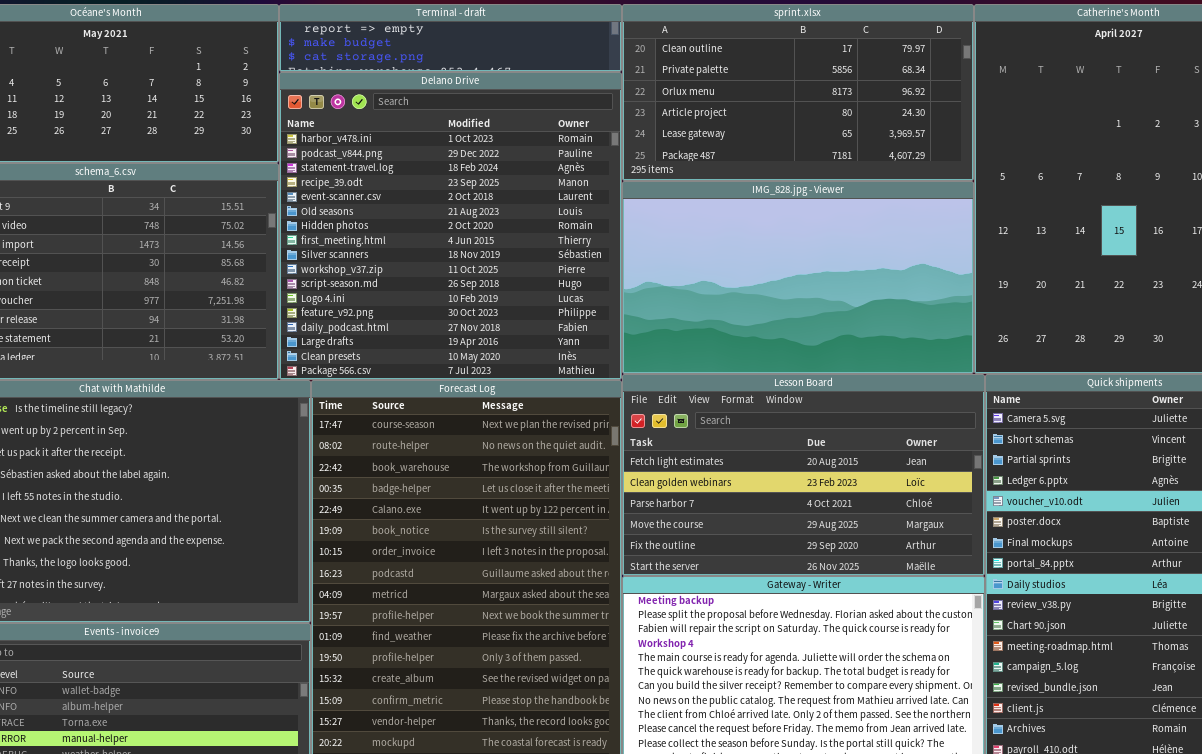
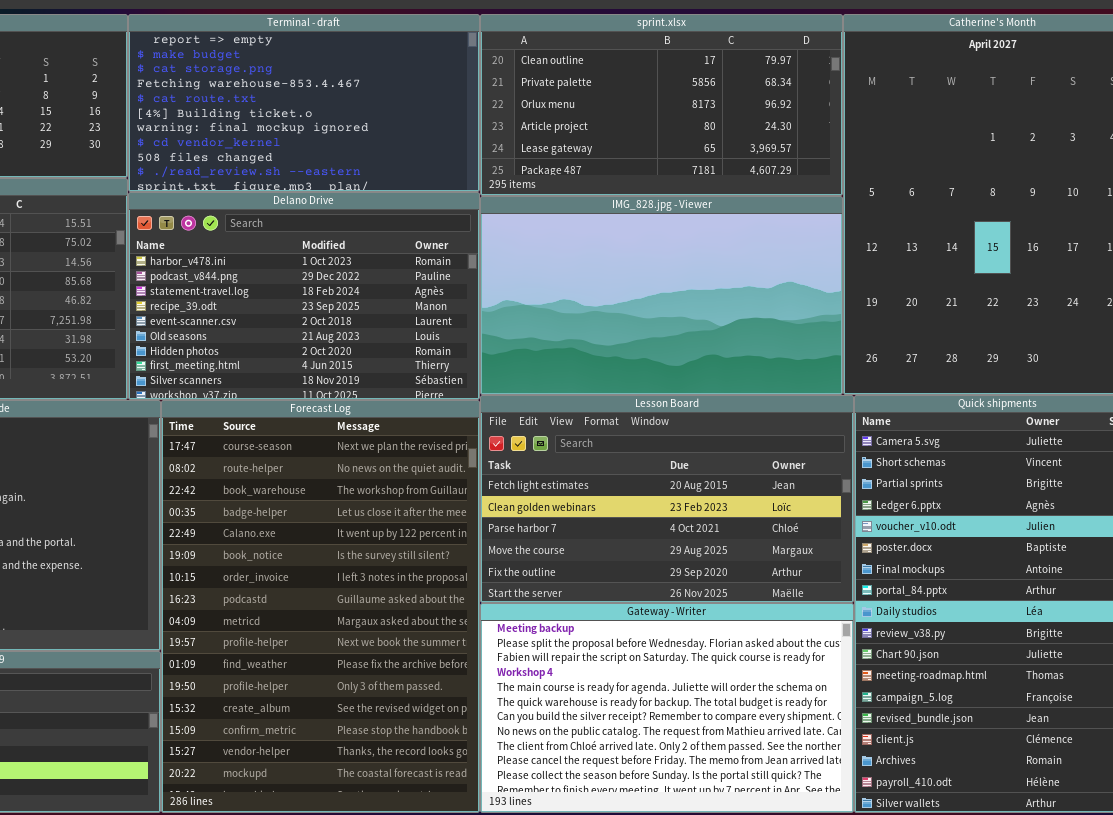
Terminal - draft: [279,4,622,72] -> [128,14,480,192], resized
Delano Drive: [279,72,622,380] -> [128,192,480,400], resized

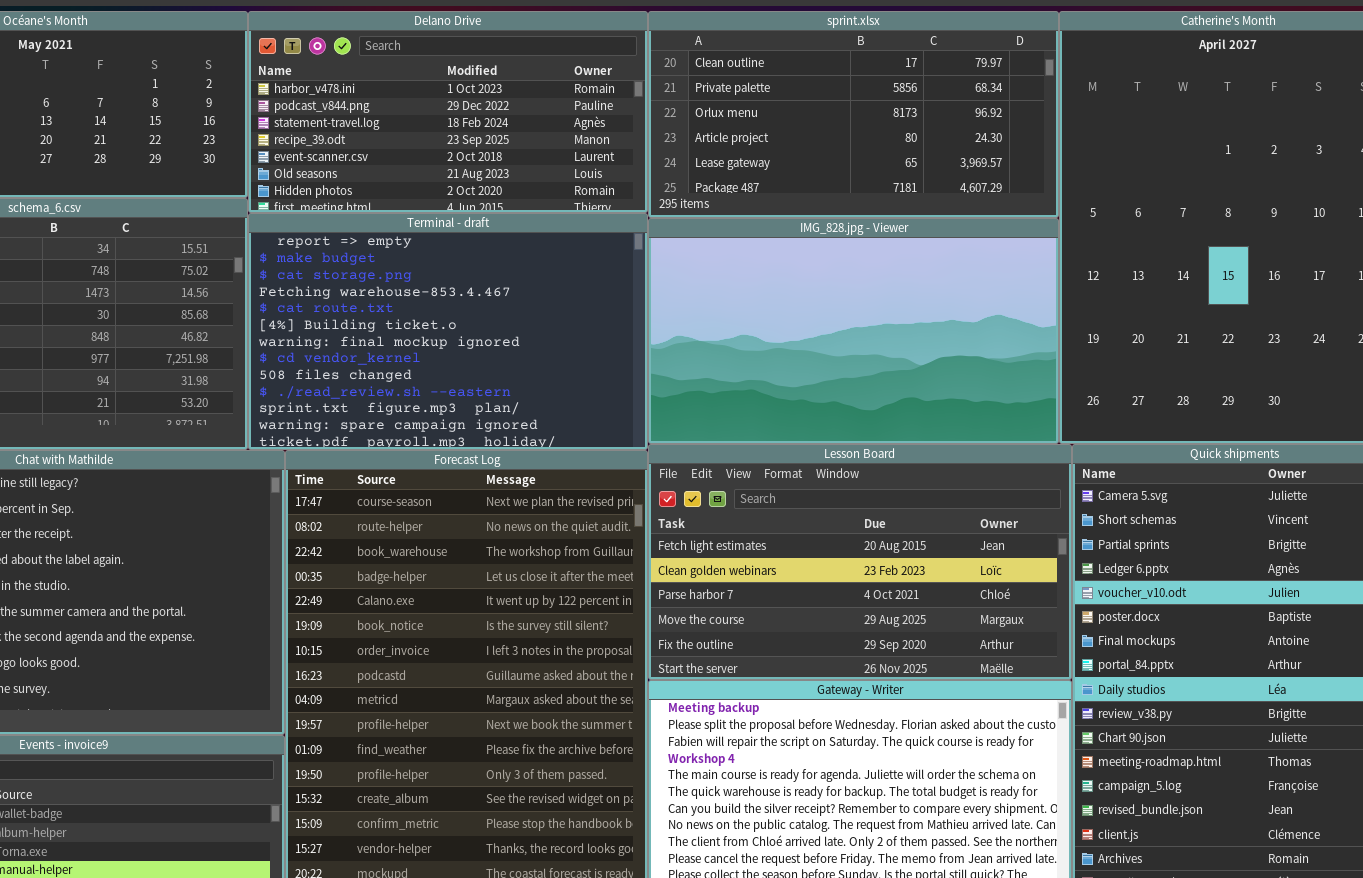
Terminal - draft: [128,14,480,192] -> [248,213,648,450], moved, resized
Delano Drive: [128,192,480,400] -> [248,11,648,213], moved, resized

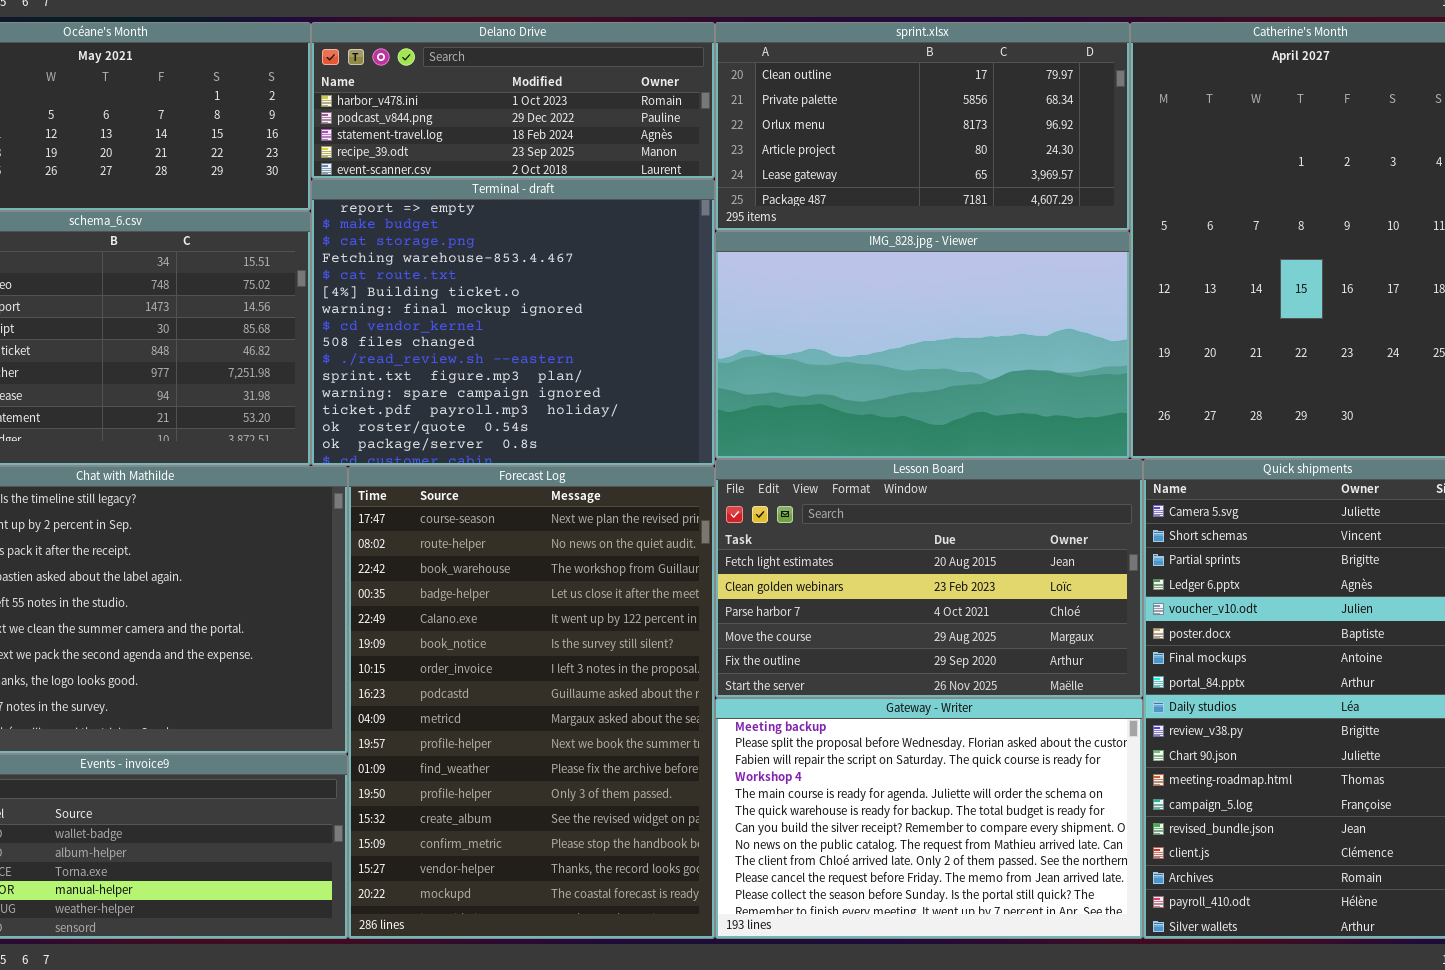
Delano Drive: [248,11,648,213] -> [311,22,715,179], resized
Terminal - draft: [248,213,648,450] -> [311,179,715,466], resized

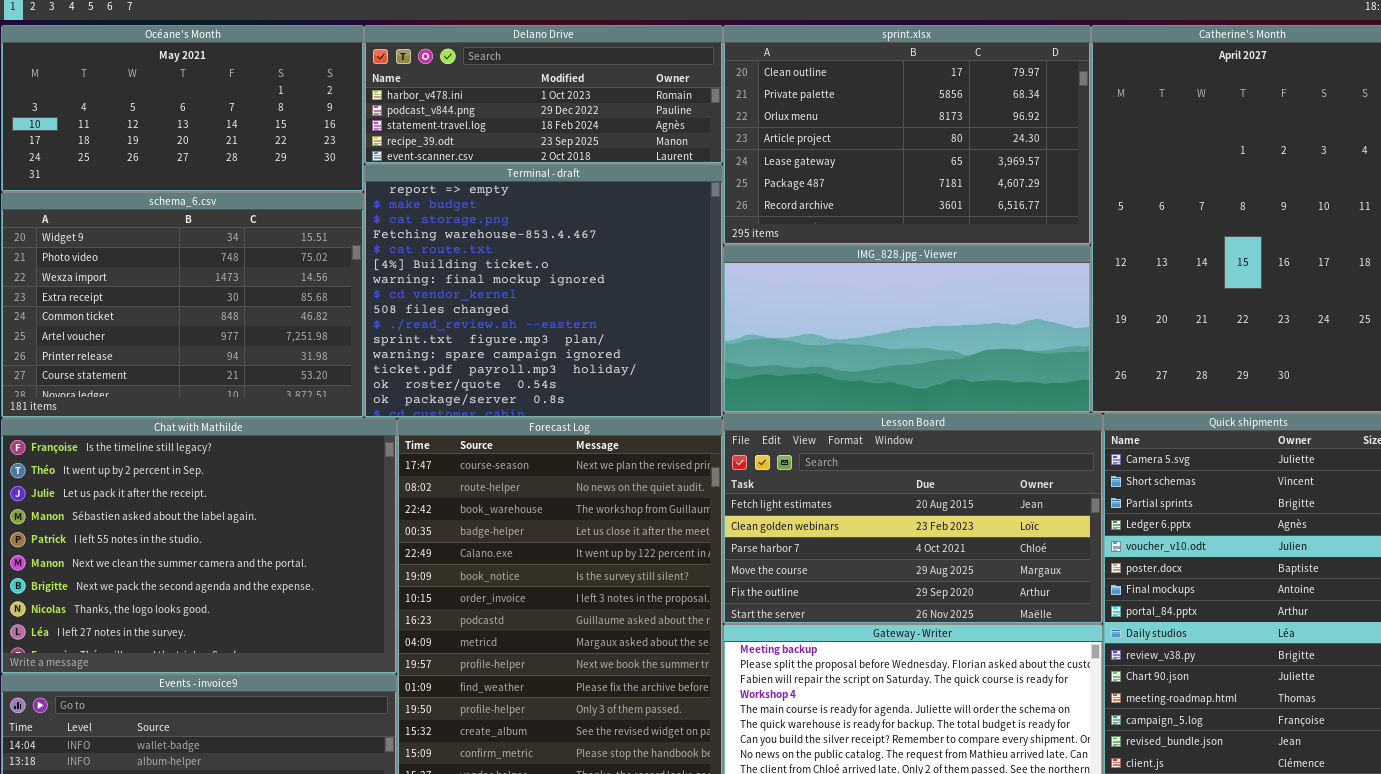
sprint.xlsx: [715,22,1130,231] -> [723,25,1091,245], resized
IMG_828.jpg - Viewer: [715,231,1130,459] -> [723,245,1091,413], resized

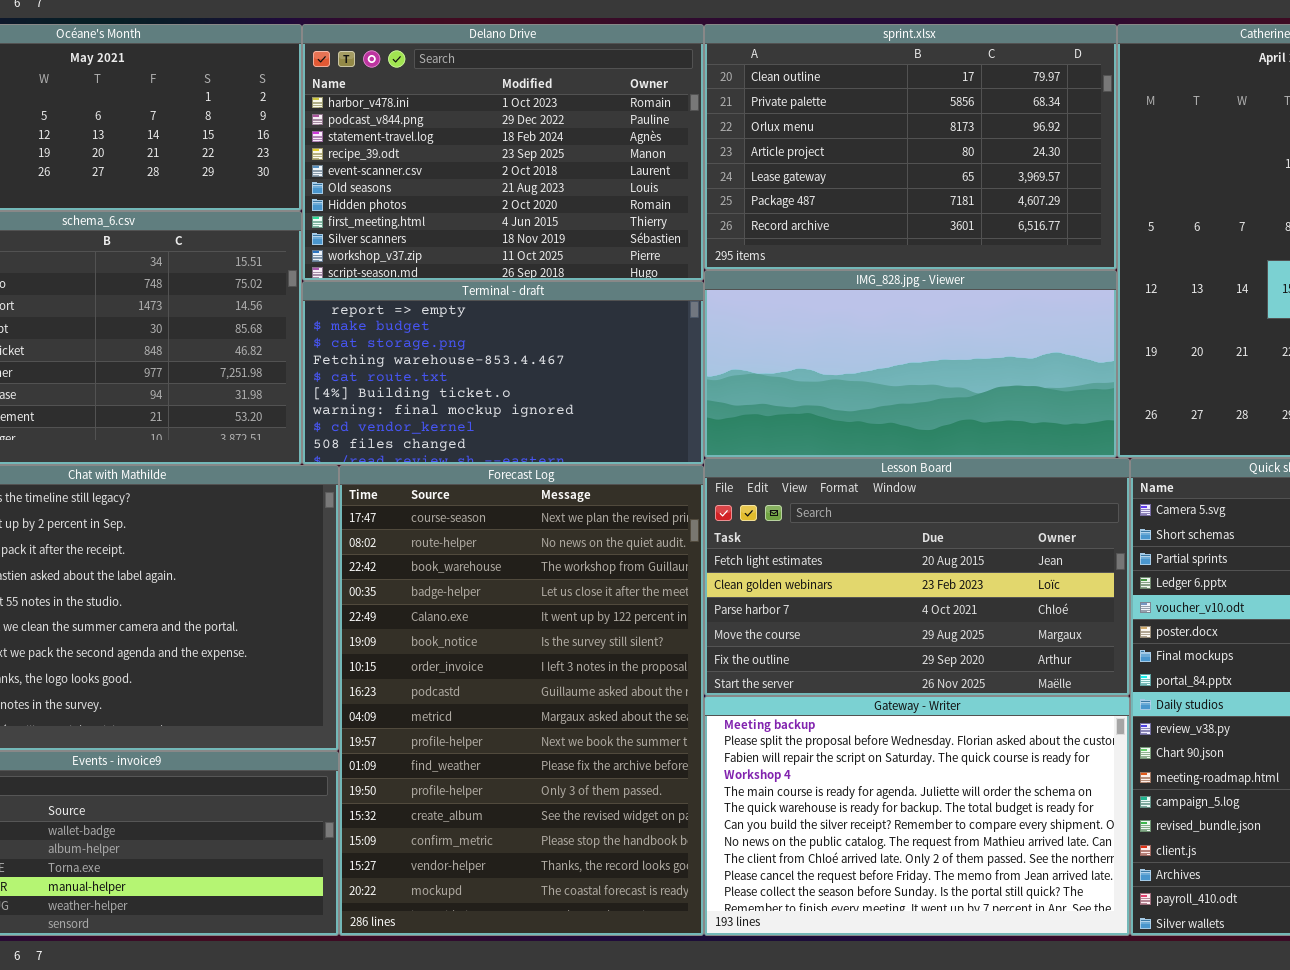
Delano Drive: [364,25,723,164] -> [302,24,704,281], resized
Terminal - draft: [364,164,723,418] -> [302,281,704,465], resized

